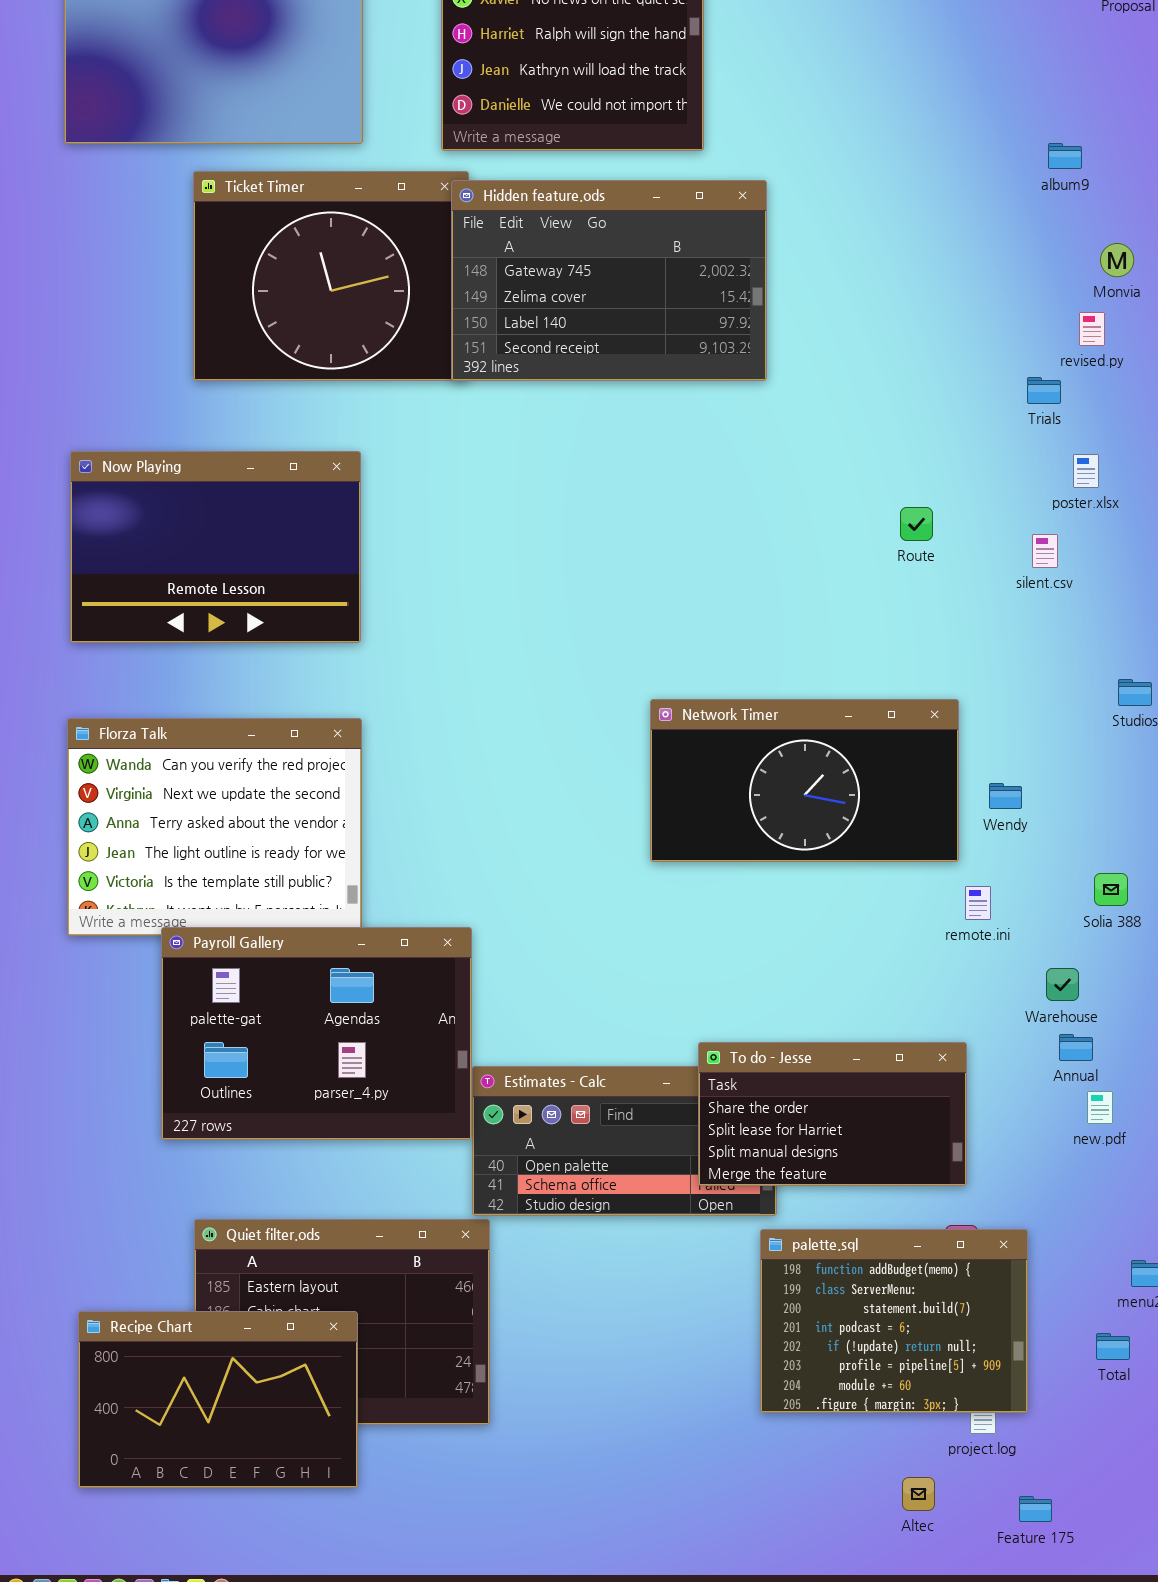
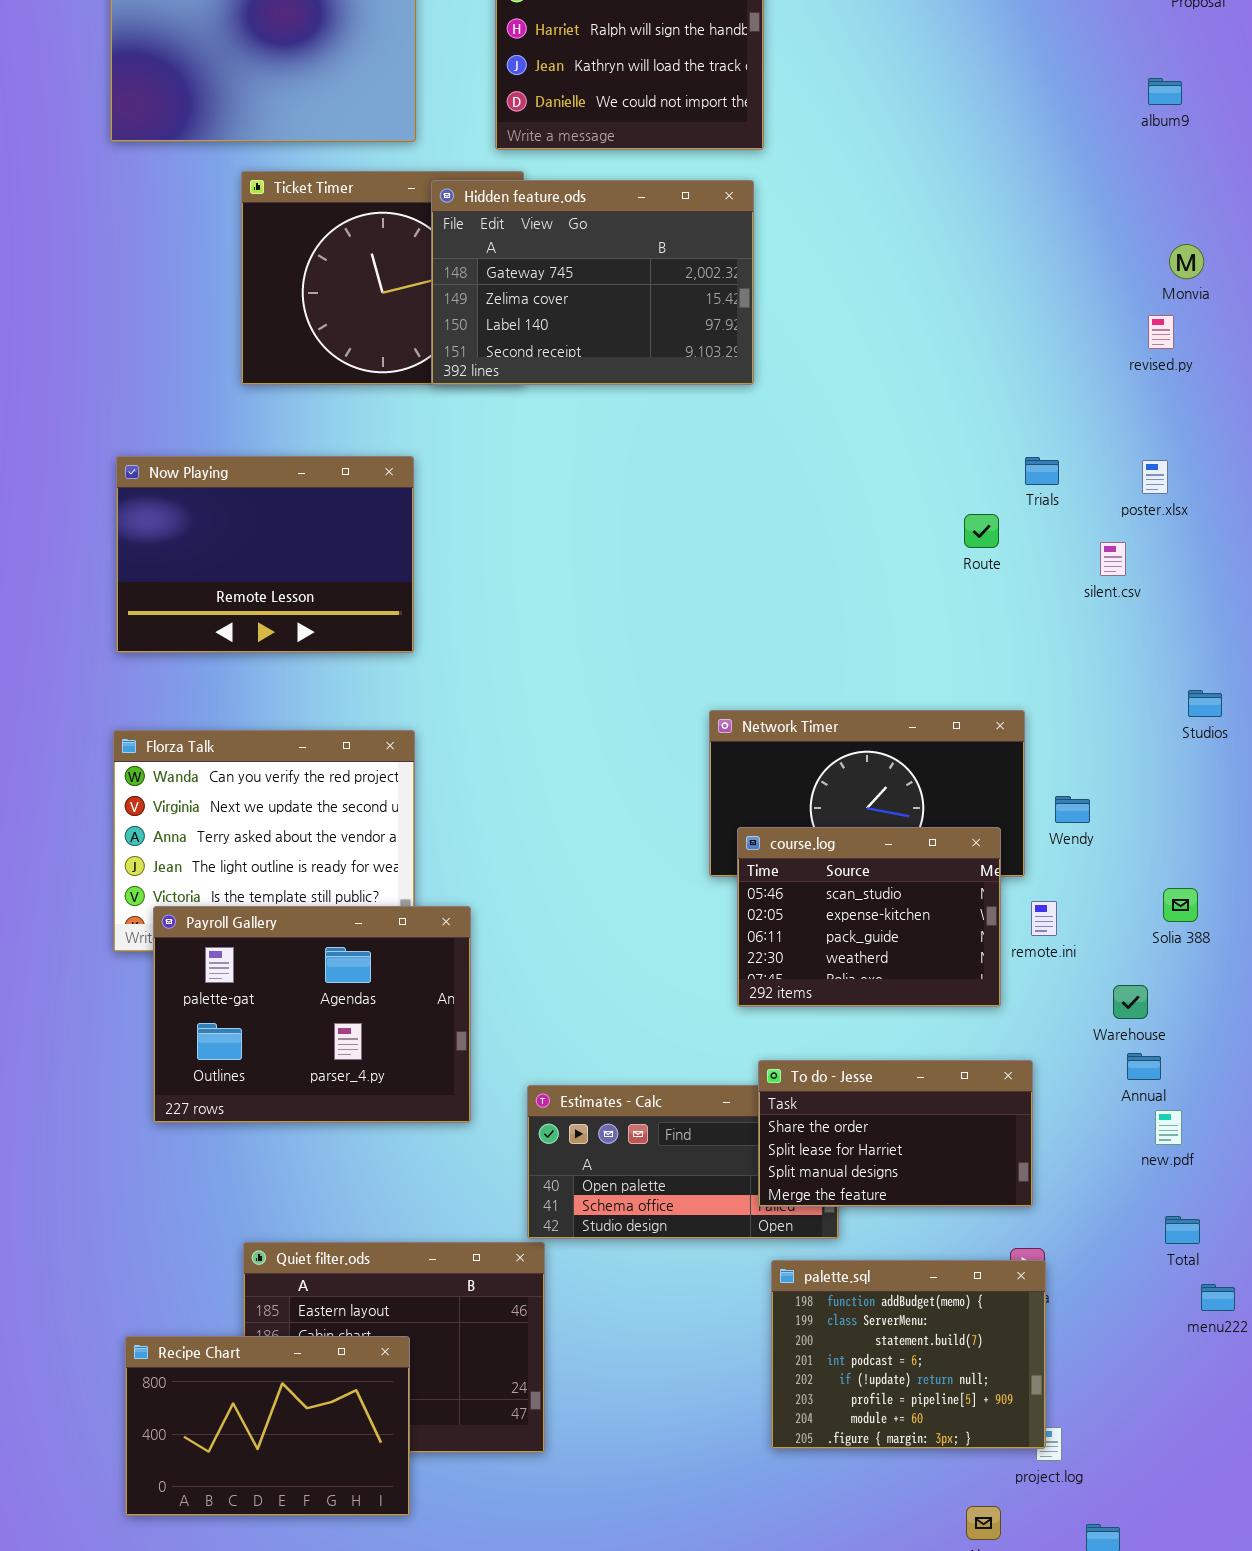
album9: [1048,143,1082,169] -> [1148,78,1182,105], moved
Hidden feature.ods: [451,180,767,381] -> [431,180,754,385], moved
Trials: [1027,377,1061,404] -> [1025,457,1059,485], moved
course.log: none -> [737,827,1001,1007], opened
Payroll Gallery: [161,927,472,1140] -> [153,906,471,1123], moved
palette.sql: [760,1229,1028,1413] -> [771,1260,1046,1449], moved
Total: [1096,1333,1130,1360] -> [1165,1216,1200,1244], moved

